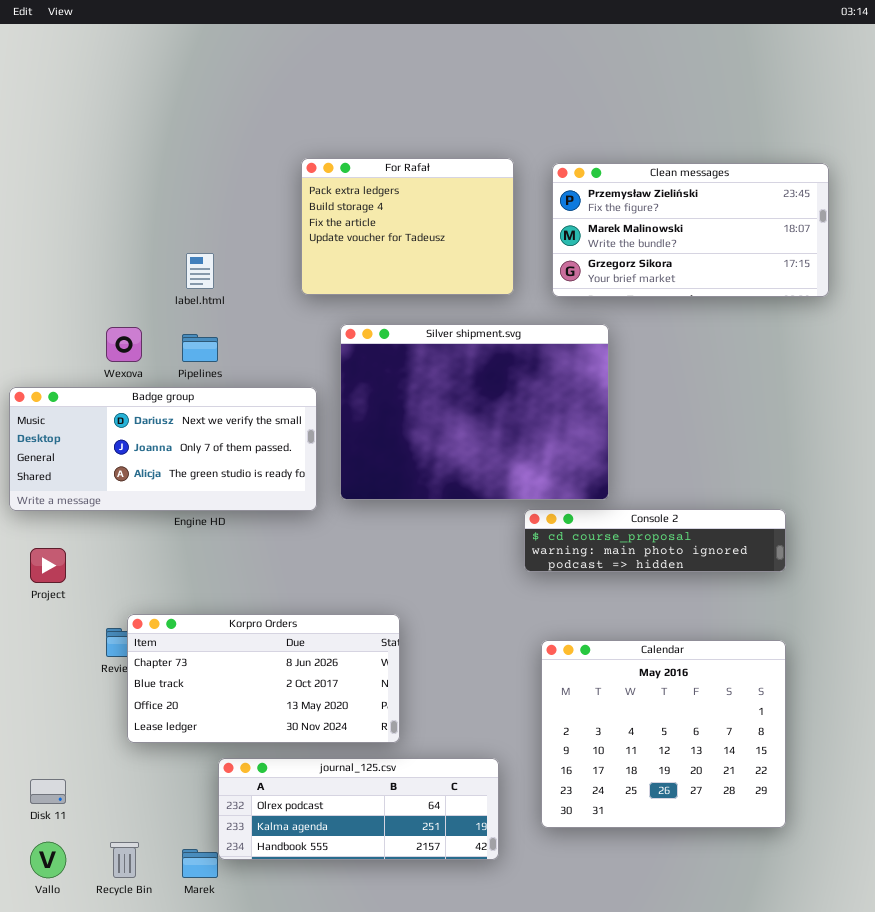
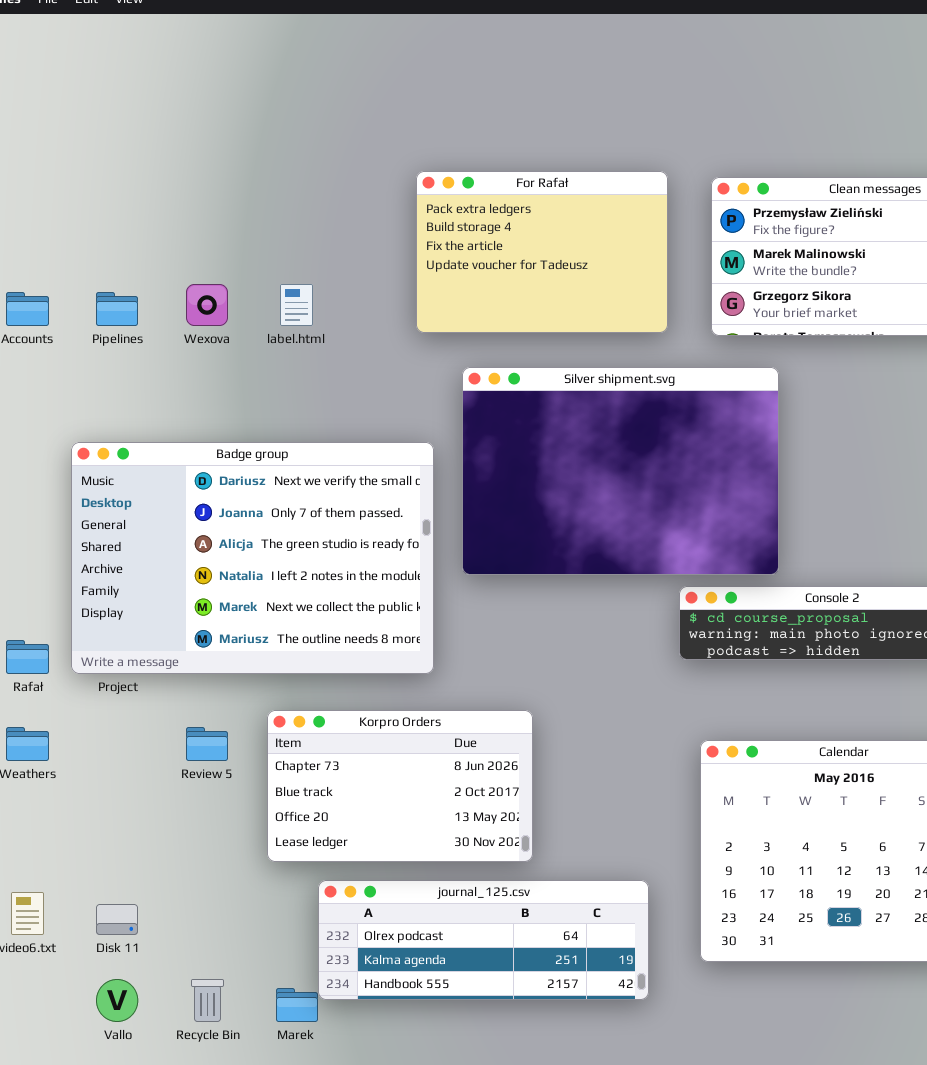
Wexova: [106,327,142,362] -> [186,284,228,326], moved
Pipelines: [182,334,218,362] -> [96,292,138,326], moved
Badge group: [9,387,317,511] -> [71,442,434,674], resized
Korpro Orders: [127,614,400,743] -> [267,710,533,862], resized

